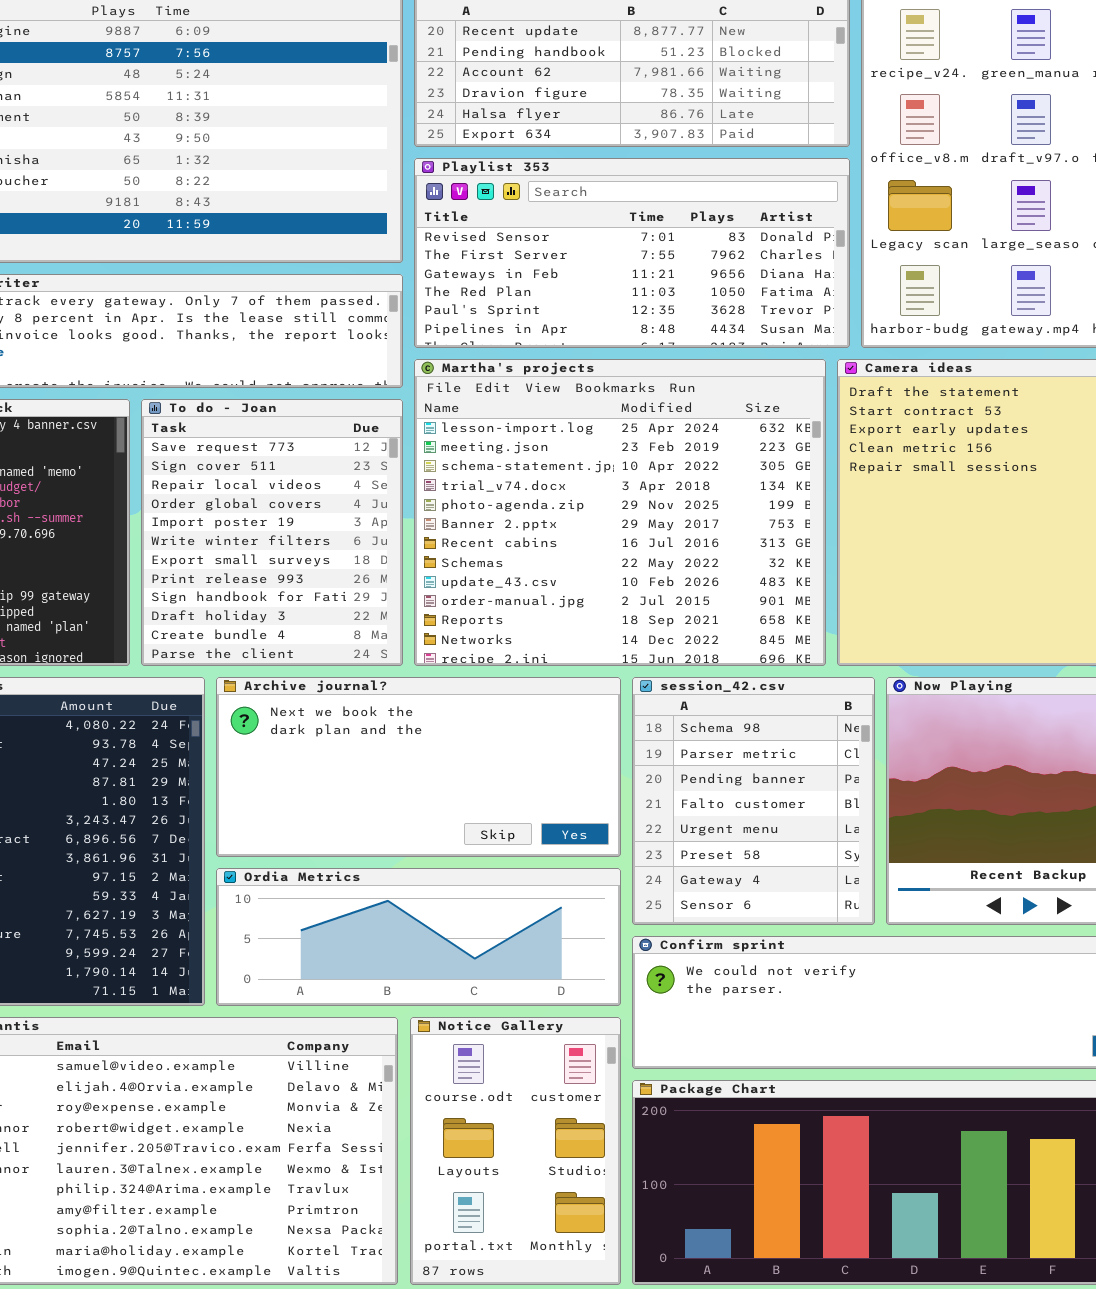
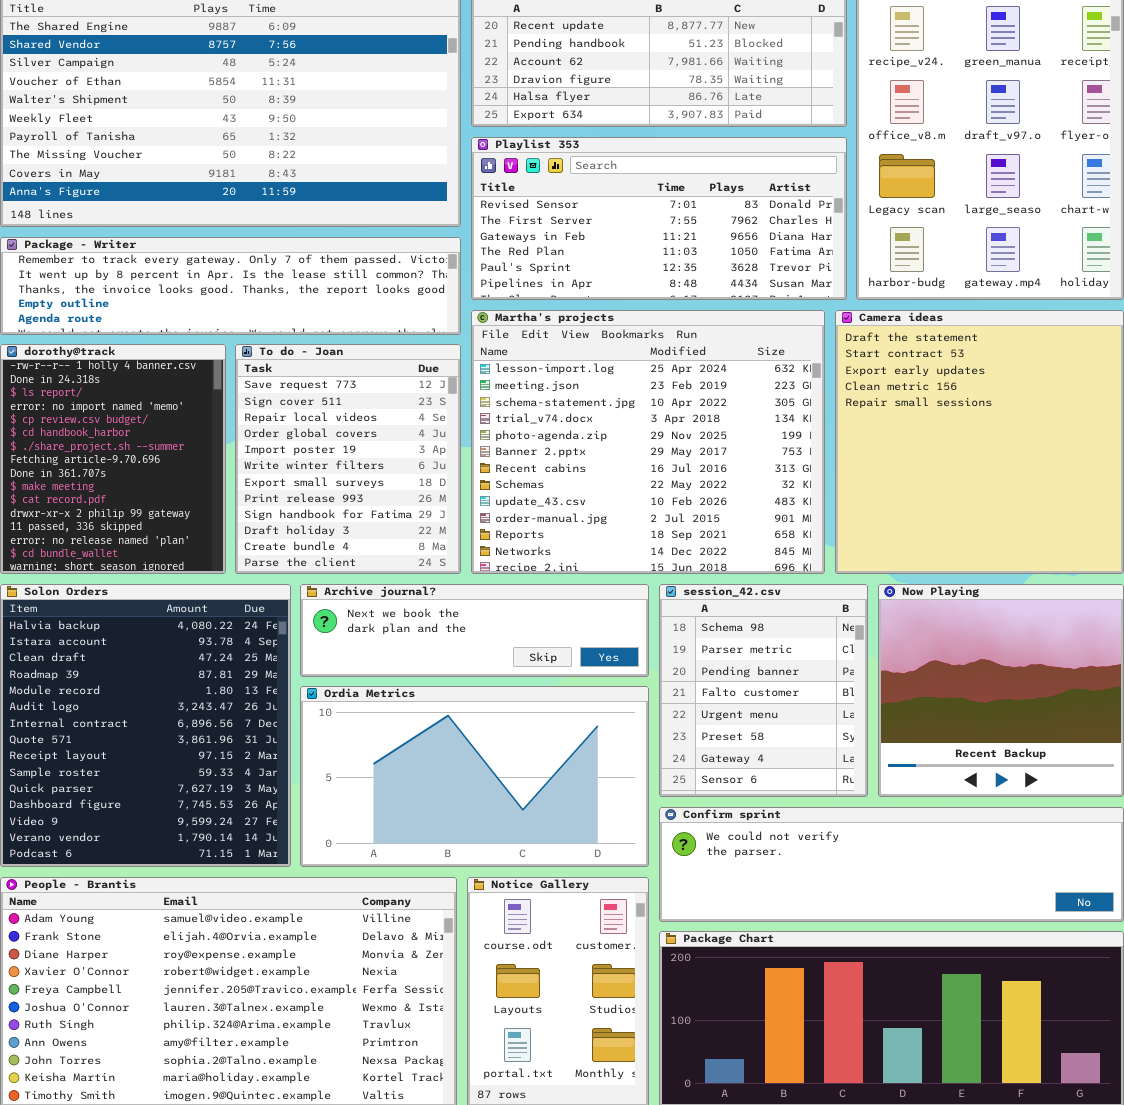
Archive journal?: [216,677,621,857] -> [300,584,649,677], resized
Ordia Metrics: [216,868,621,1006] -> [300,686,649,867], resized

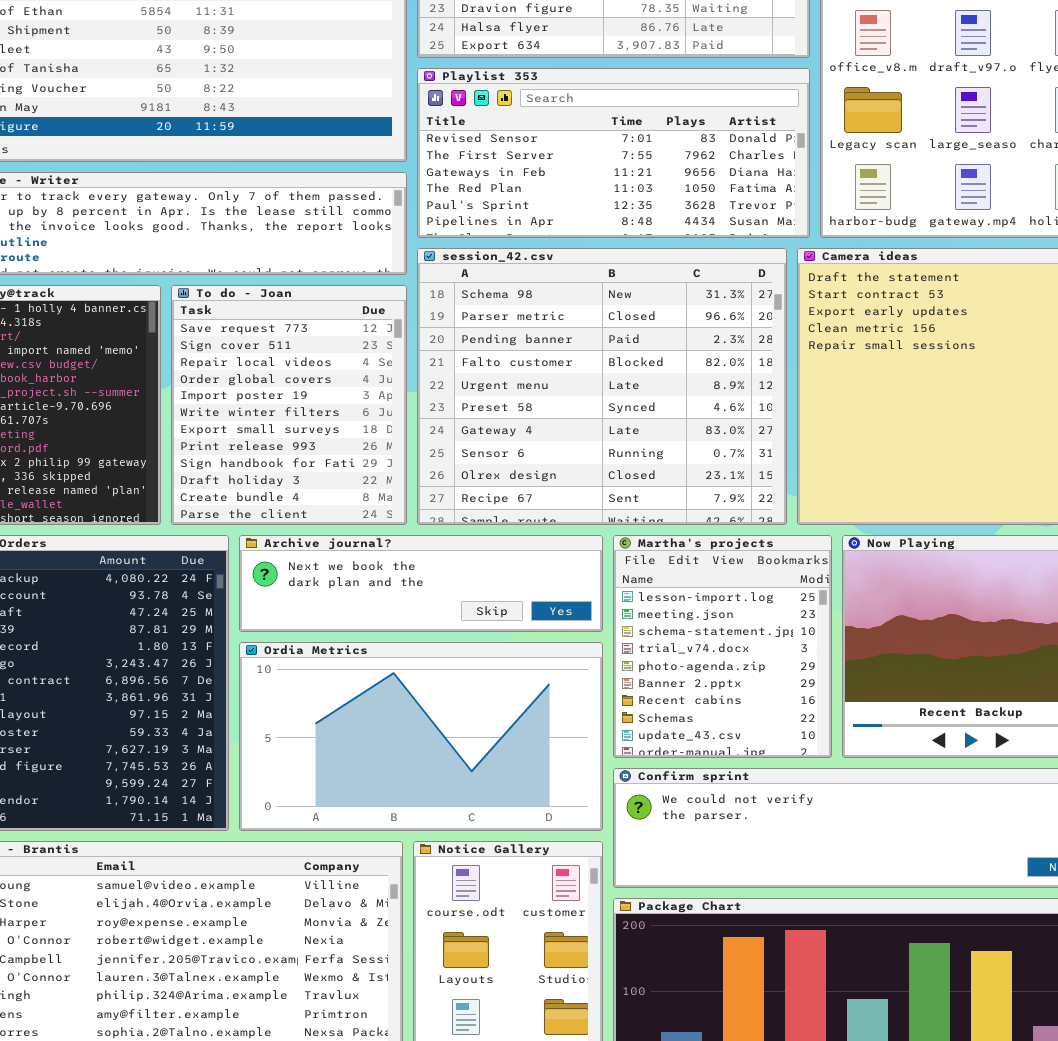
Martha's projects: [471,310,825,574] -> [613,535,832,758], moved, resized
session_42.csv: [659,584,868,797] -> [417,248,787,525], moved, resized

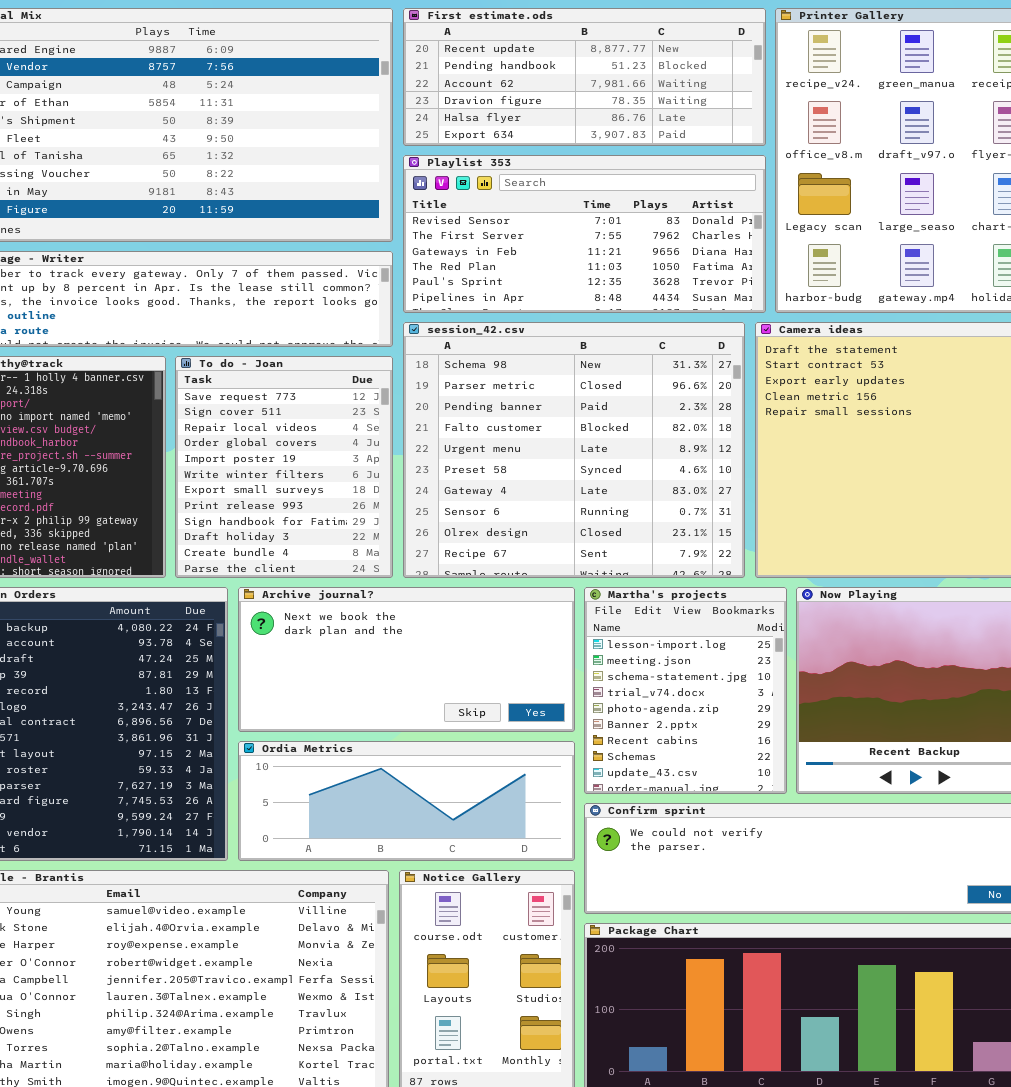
Archive journal?: [239,535,603,632] -> [238,587,575,732], resized
Ordia Metrics: [239,642,603,831] -> [238,741,575,861], resized

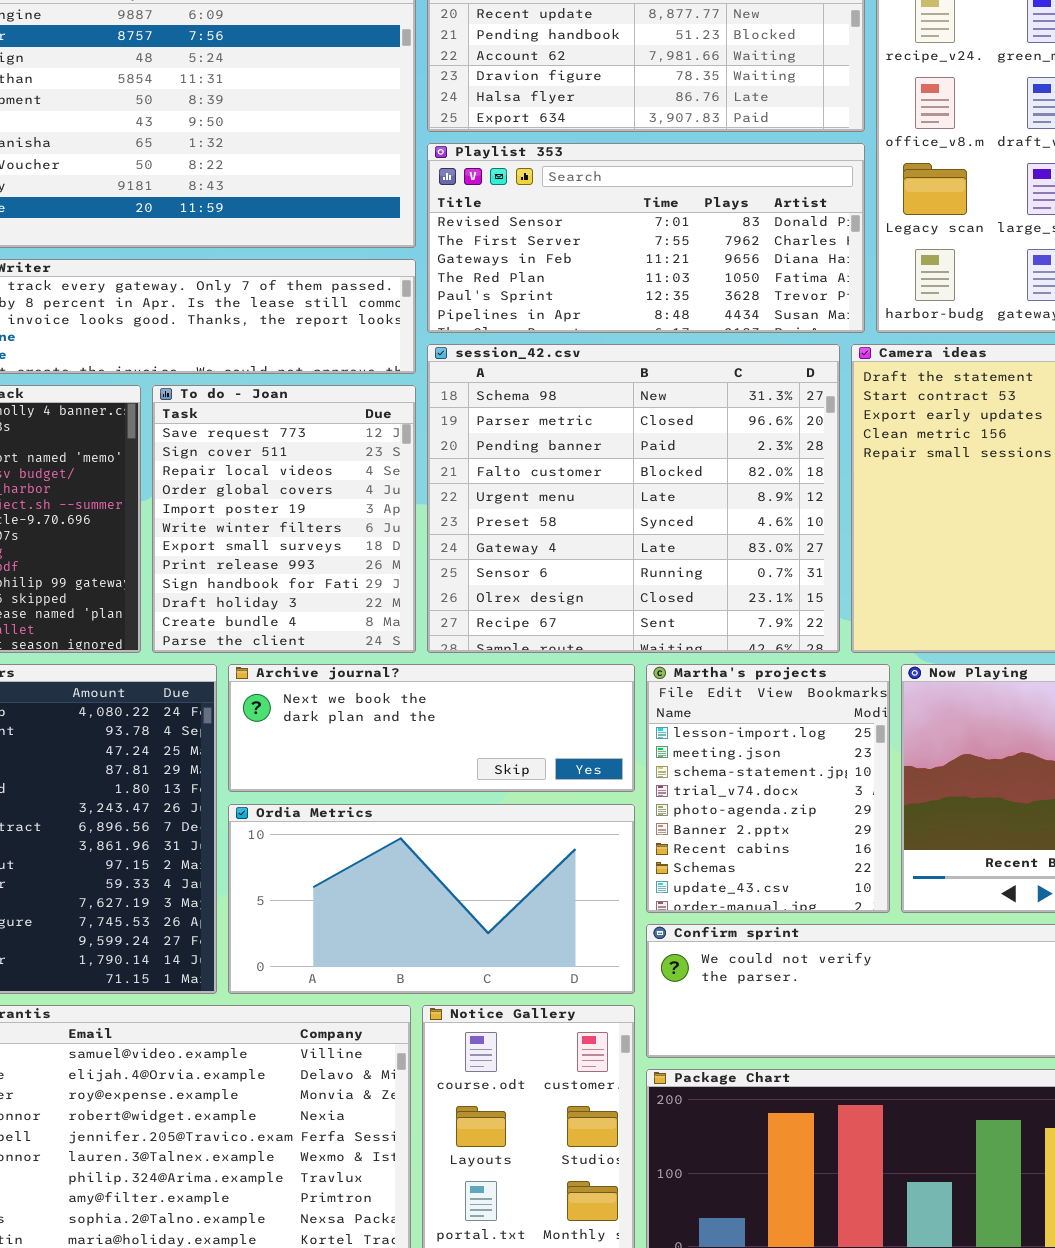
Archive journal?: [238,587,575,732] -> [228,664,635,792], resized
Ordia Metrics: [238,741,575,861] -> [228,804,635,994], resized

